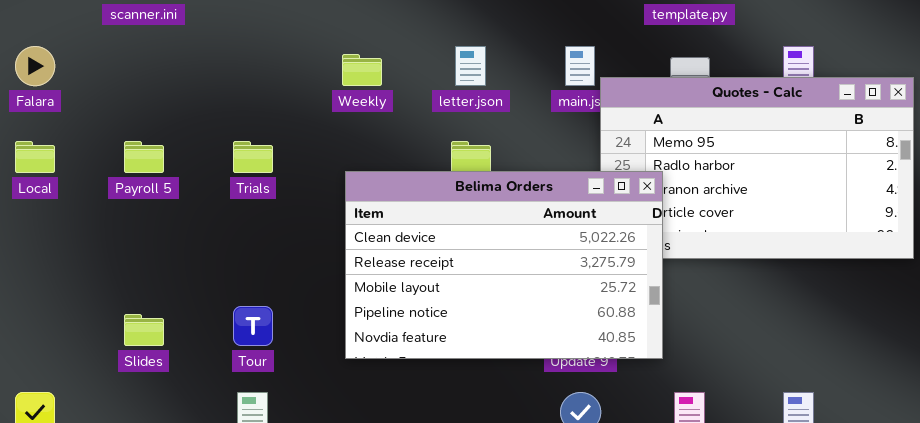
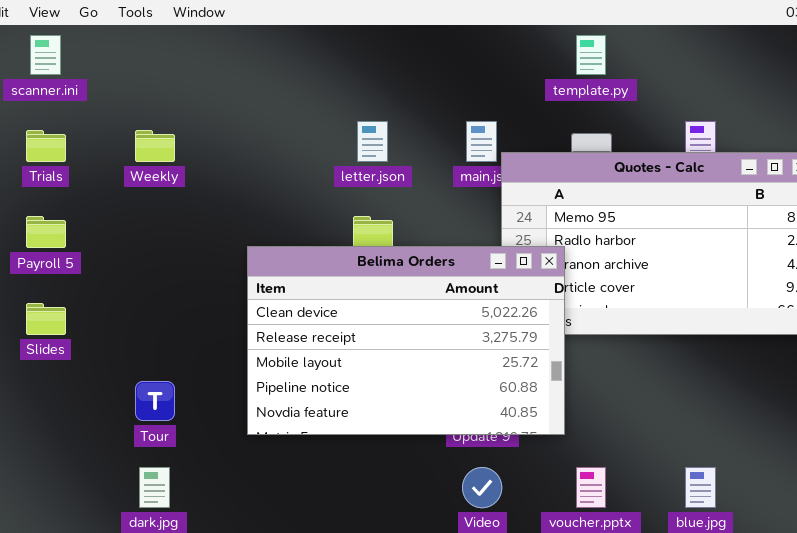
Weekly: [342,54,382,86] -> [135,130,175,162], moved
Trials: [233,141,273,173] -> [26,130,66,162], moved
Slides: [124,314,164,346] -> [26,303,66,335], moved

